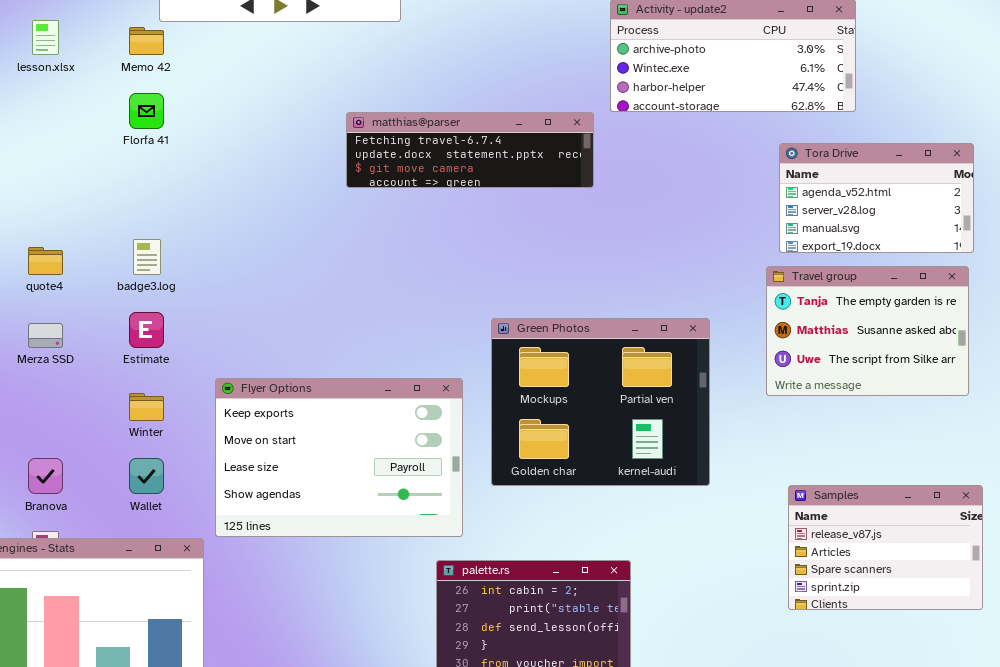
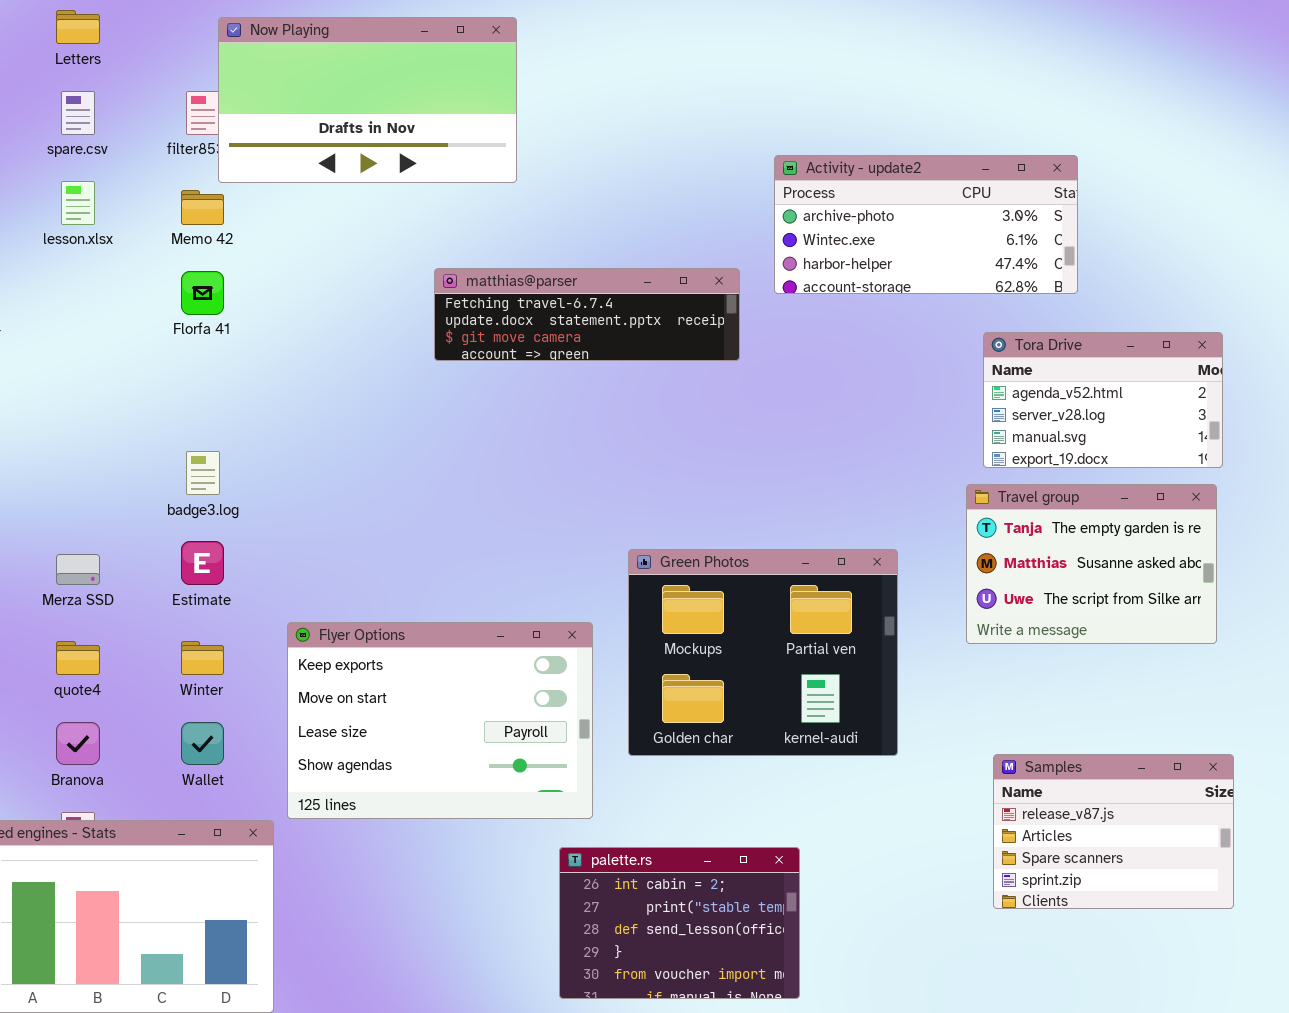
matthias@parser: [346,112,594,188] -> [434,268,740,361], moved
quote4: [28,247,63,275] -> [56,641,100,675], moved

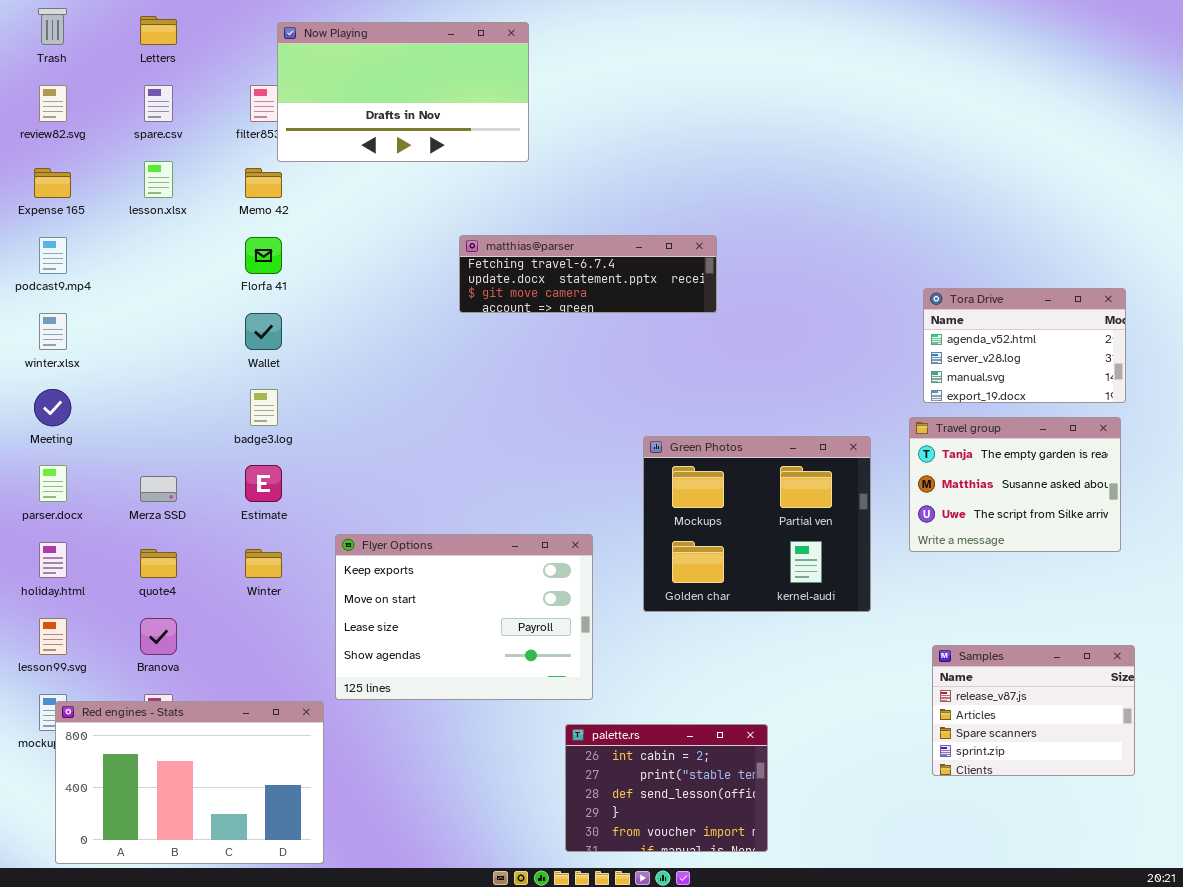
Activity - update2: [774,155,1078,294] -> none, closed
Green Photos: [628,549,898,756] -> [643,436,871,612], moved
Wallet: [181,722,224,765] -> [245,313,282,350], moved

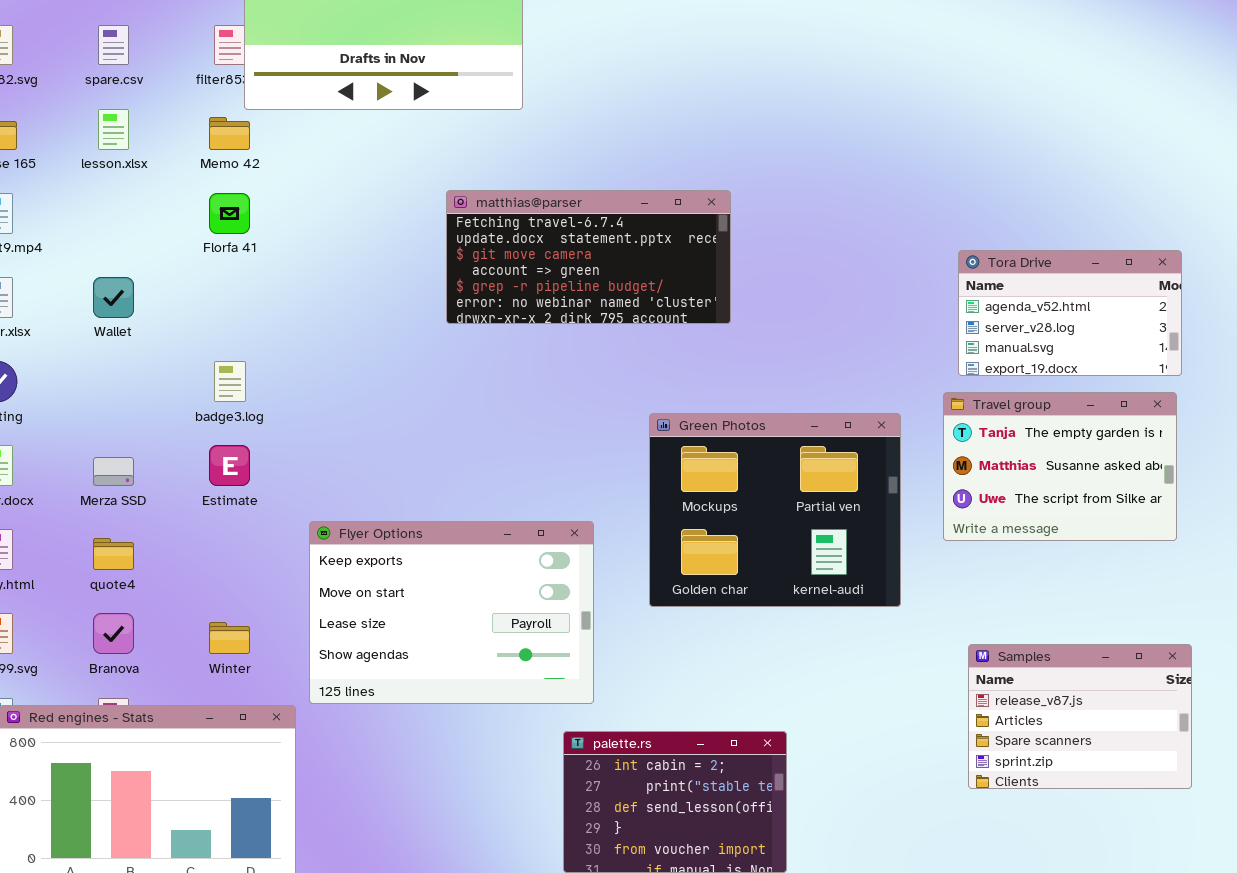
matthias@parser: [459,235,717,313] -> [446,190,731,324], resized
Wallet: [245,313,282,350] -> [93,277,134,318], moved
Winter: [245,549,282,578] -> [209,622,250,654], moved

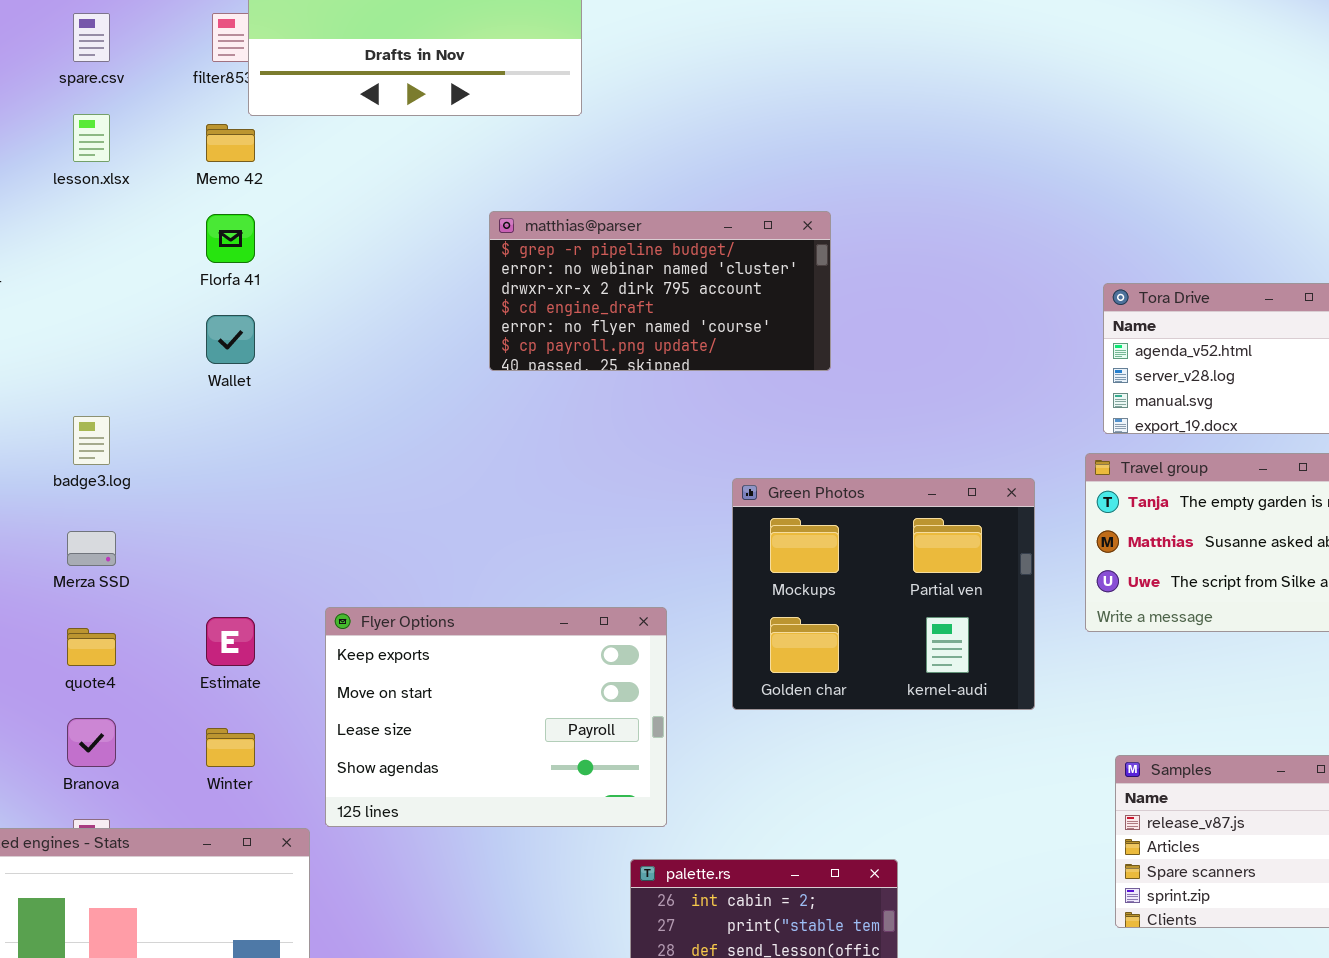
matthias@parser: [446,190,731,324] -> [489,211,831,371], scrolled down 4 rows
Wallet: [93,277,134,318] -> [206,315,255,364], moved
badge3.log: [214,361,246,402] -> [73,416,110,465], moved
Estimate: [209,445,250,486] -> [206,617,255,666], moved

